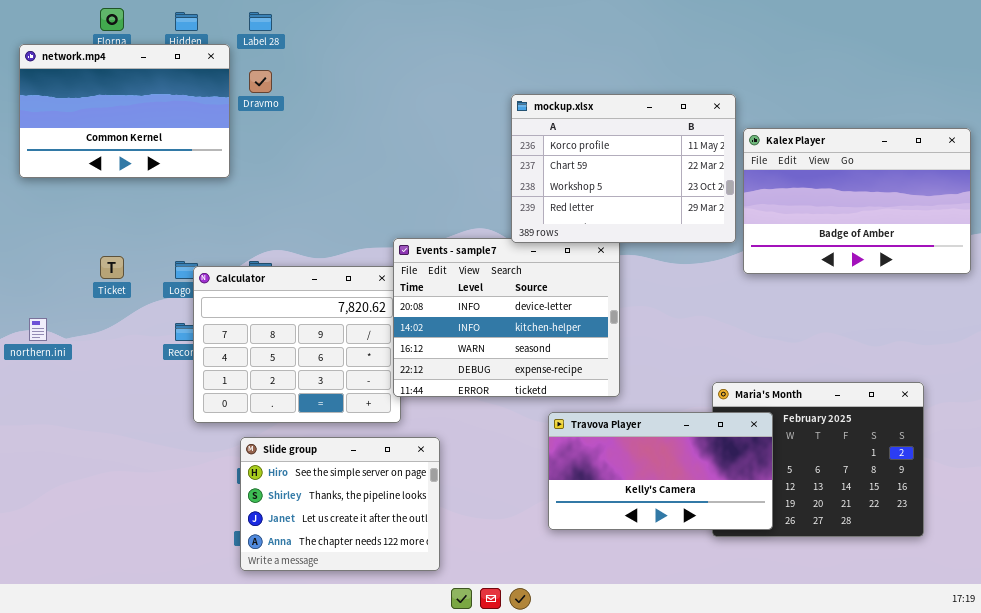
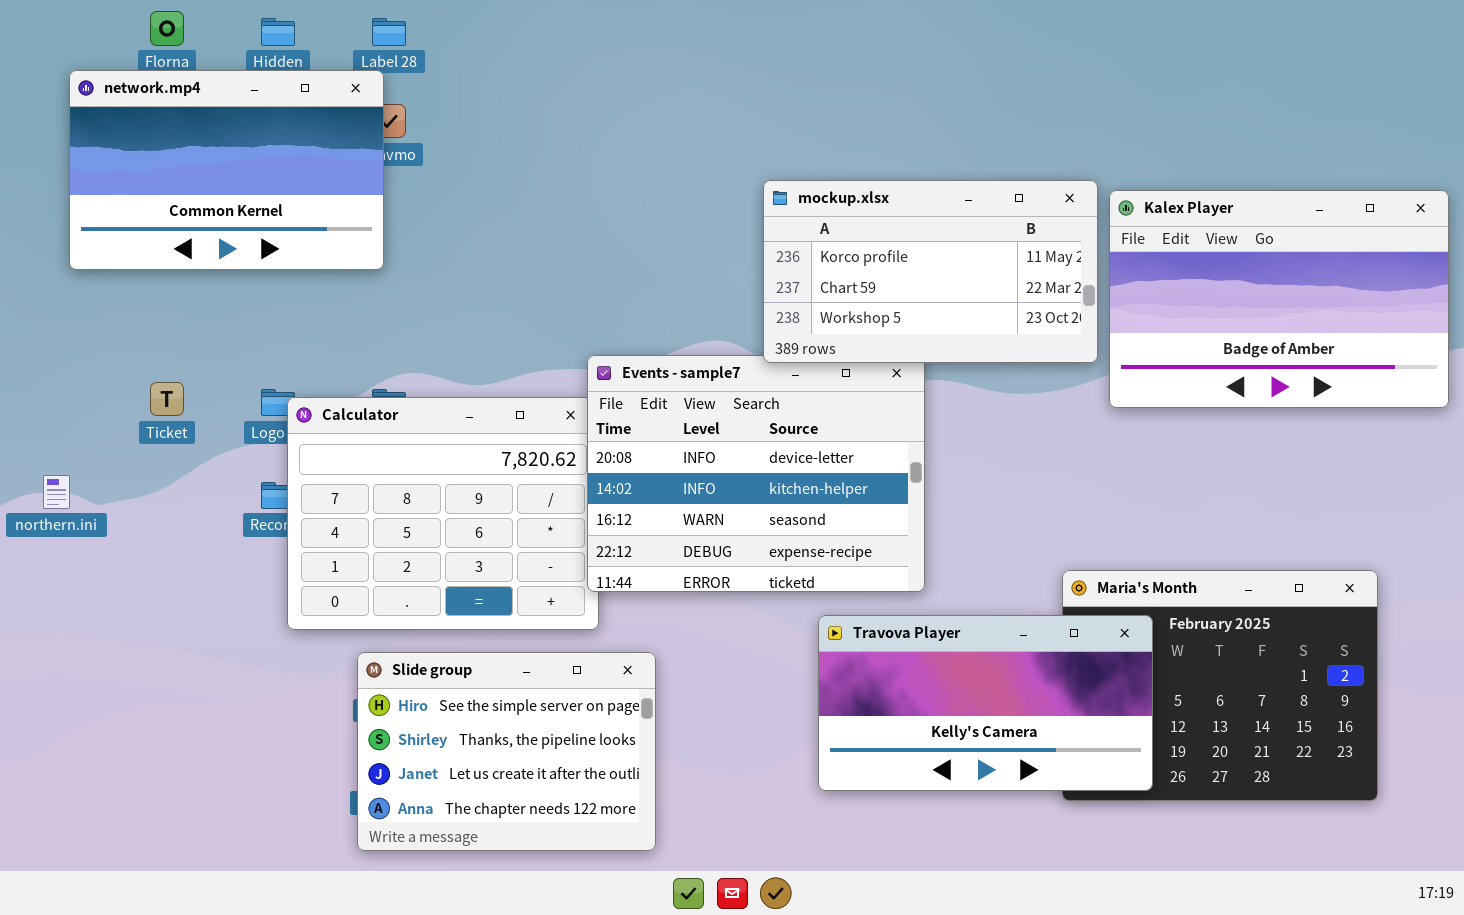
network.mp4: [19,44,230,178] -> [69,70,384,270], moved
mockup.xlsx: [511,94,736,243] -> [763,180,1098,363], resized

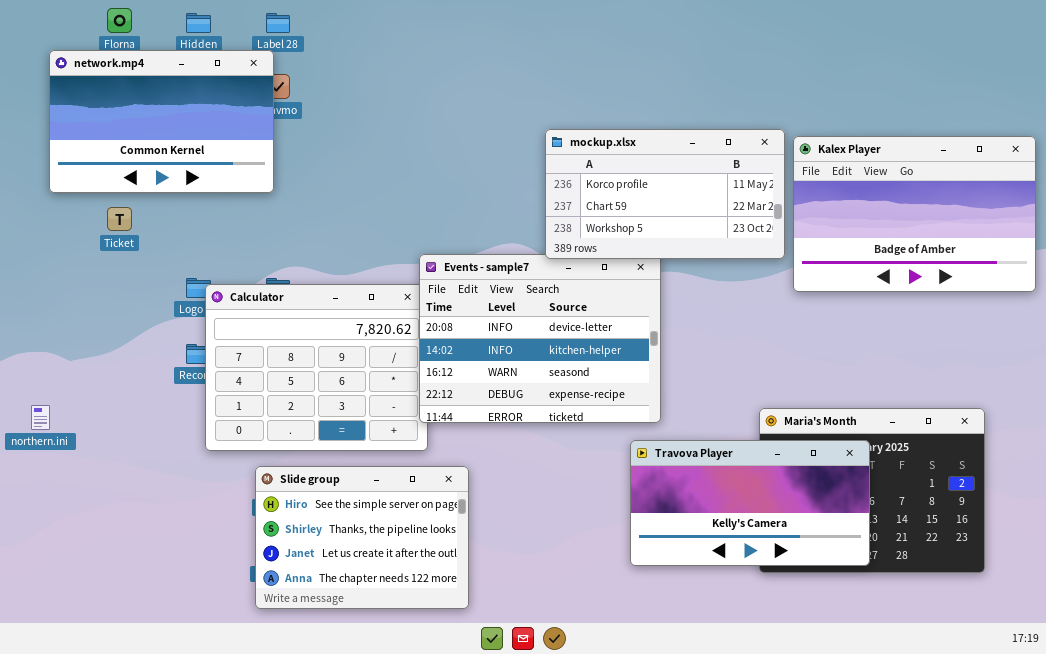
Ticket: [150,382,184,416] -> [107,207,132,231], moved
northern.ini: [43,475,70,509] -> [31,405,50,430], moved
Travova Player: [818,615,1153,791] -> [630,440,870,566], moved

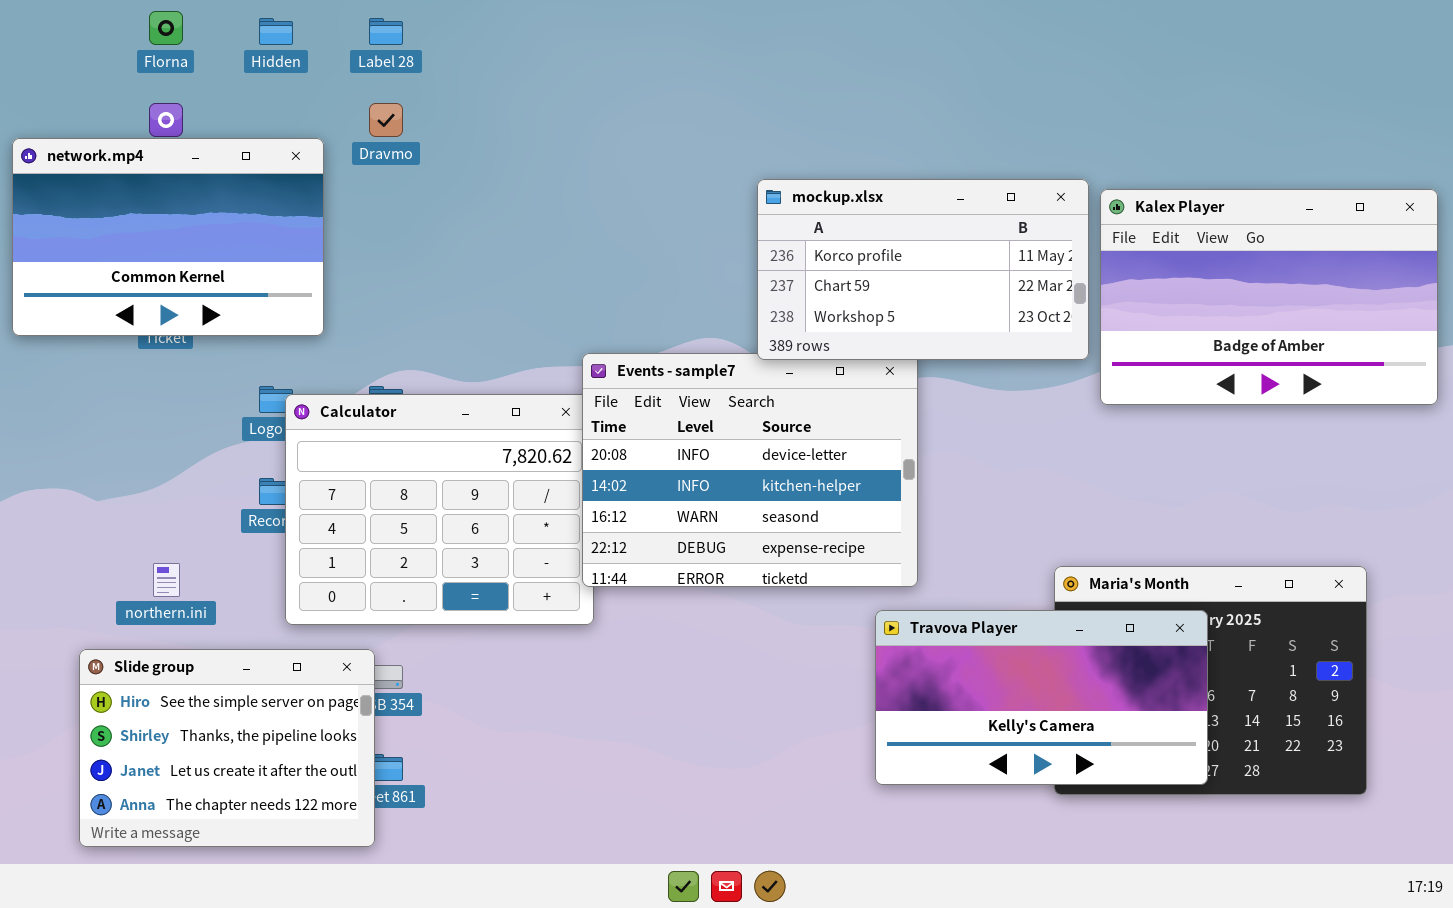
network.mp4: [49,50,274,193] -> [12,138,324,336], moved
northern.ini: [31,405,50,430] -> [153,563,180,597], moved
Slide group: [255,466,469,609] -> [79,649,375,847], moved

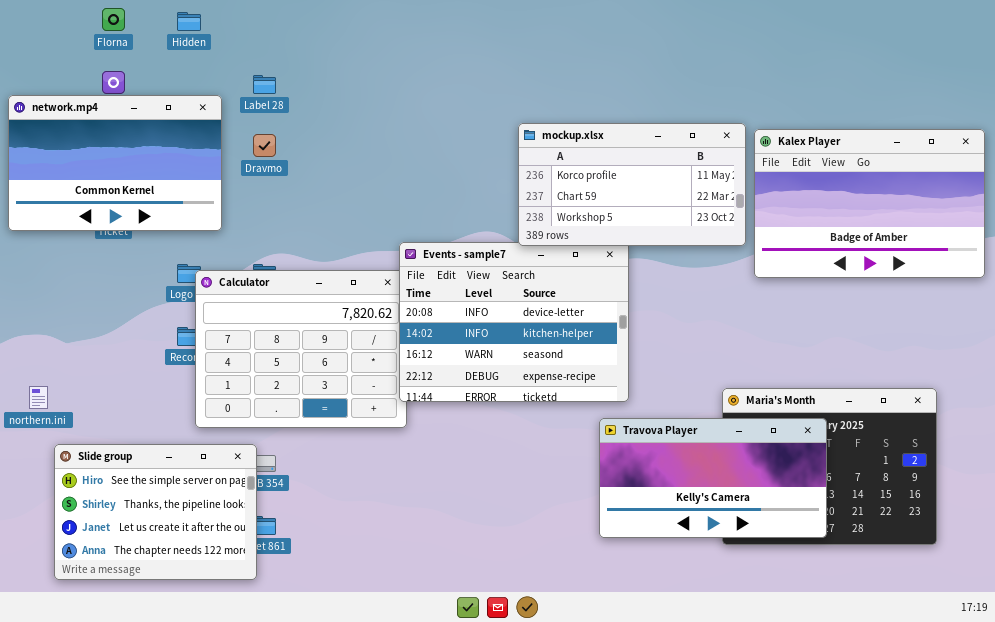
Label 28: [369,18,403,45] -> [253,75,276,94], moved
Dravmo: [369,103,403,137] -> [253,134,276,157], moved
northern.ini: [153,563,180,597] -> [29,386,48,409], moved

